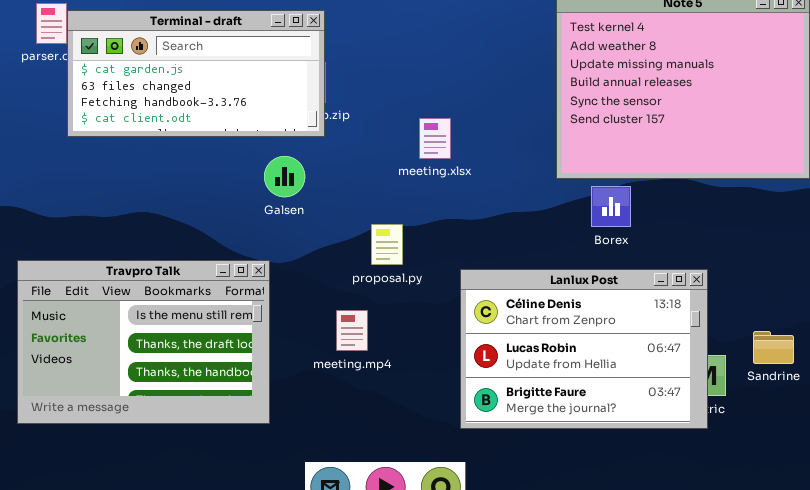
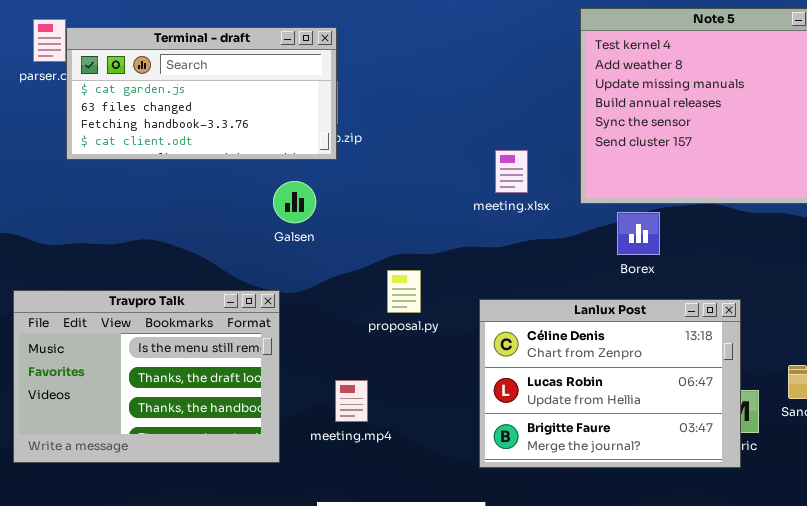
meeting.xlsx: [419,118,451,159] -> [495,150,528,193], moved
proposal.py: [371,224,403,265] -> [387,270,421,313], moved
meeting.mp4: [336,310,368,351] -> [335,380,368,422], moved

